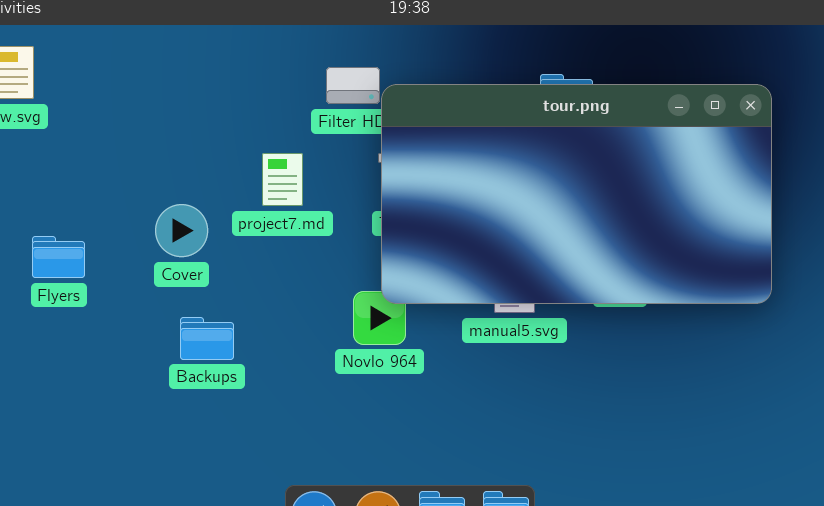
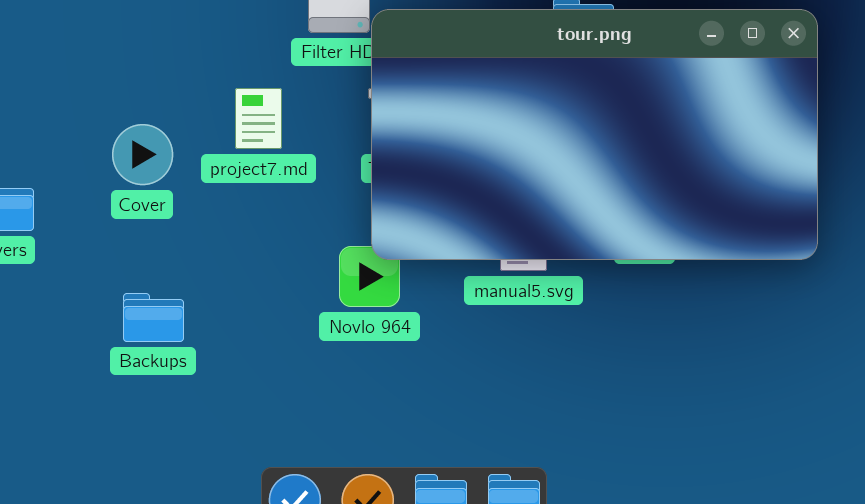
Cover: [155,204,208,257] -> [112,124,173,185], moved
Backups: [180,317,234,360] -> [123,293,184,342], moved

